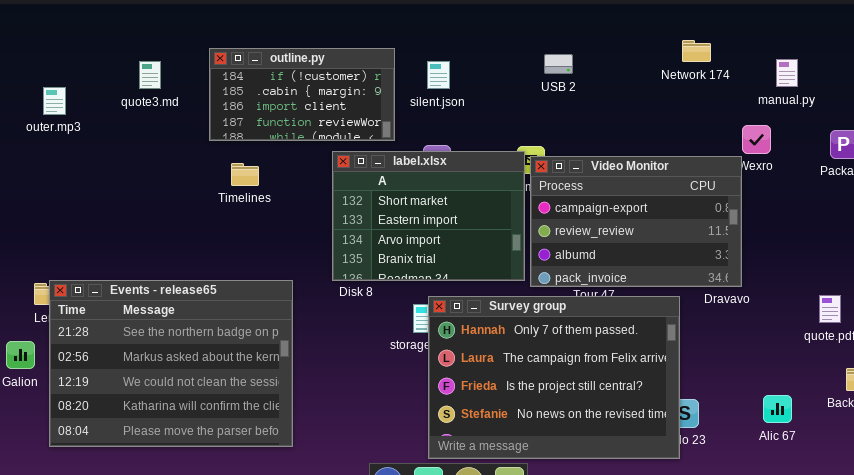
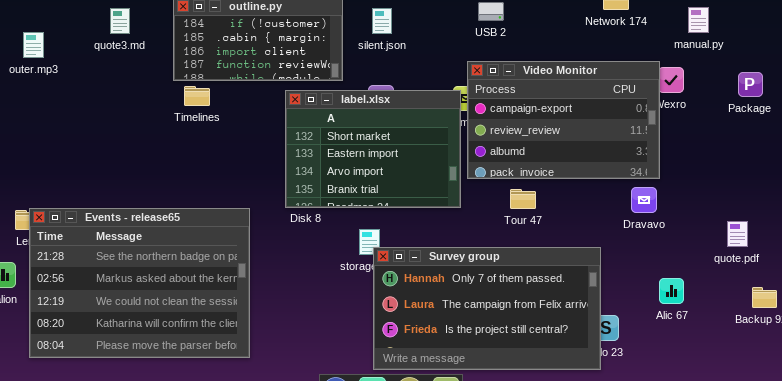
Video Monitor: [530,156,742,287] -> [467,61,660,179], moved
Timelines: [231,163,259,186] -> [184,86,210,106], moved
Survey group: [428,296,680,459] -> [373,247,601,370], resized
Alic 67: [763,395,792,423] -> [659,278,684,304], moved

